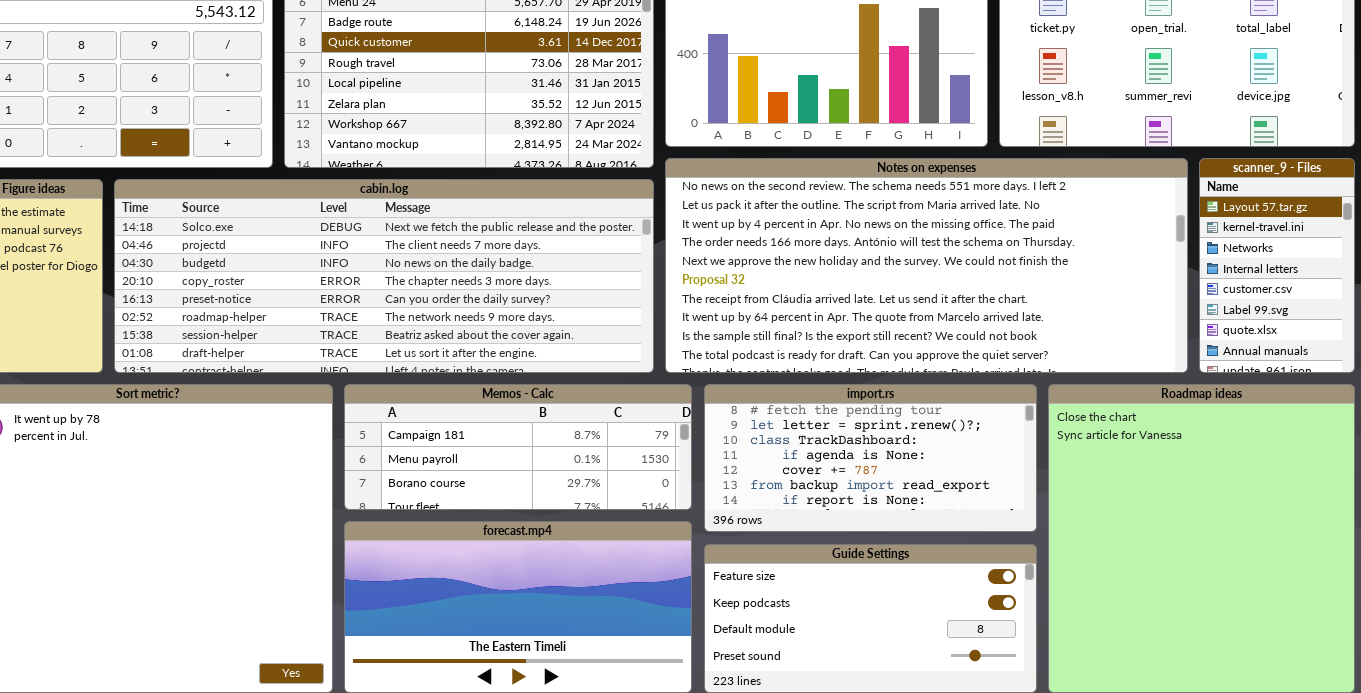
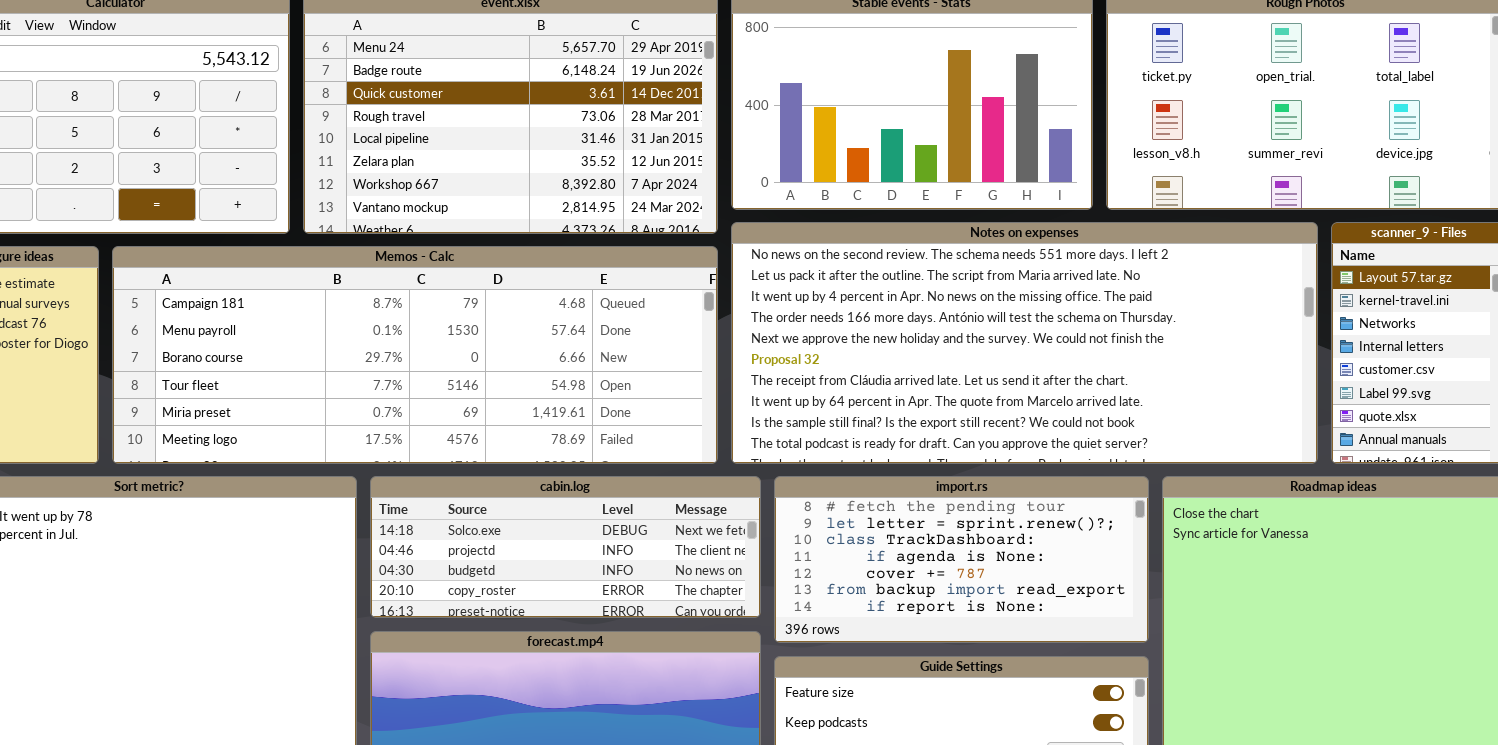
cabin.log: [114,179,654,373] -> [370,476,761,618], moved, resized
Memos - Calc: [344,384,692,510] -> [112,246,718,464], moved, resized

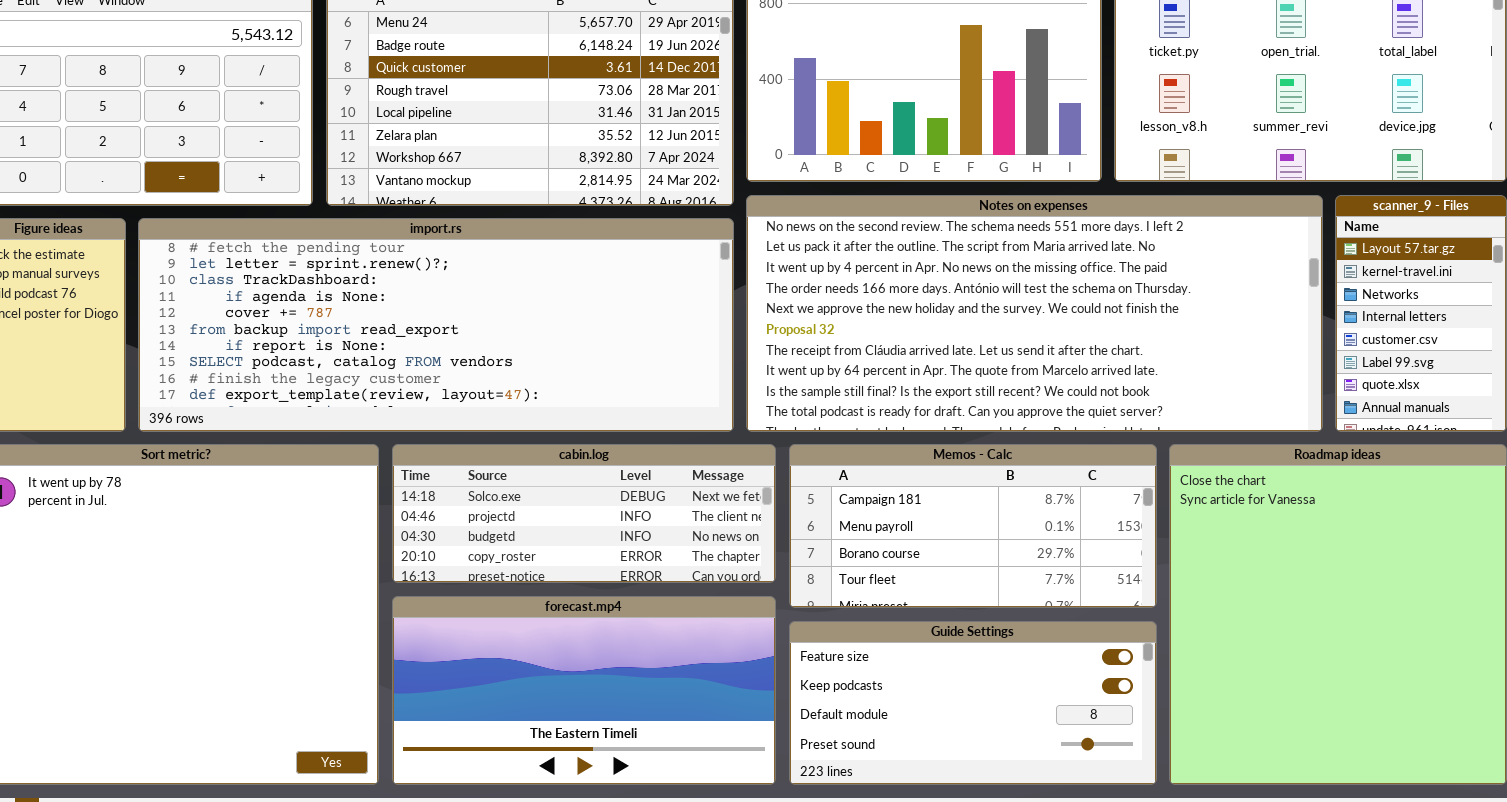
Memos - Calc: [112,246,718,464] -> [789,444,1157,608], moved, resized
import.rs: [774,476,1149,643] -> [138,218,734,432], moved, resized

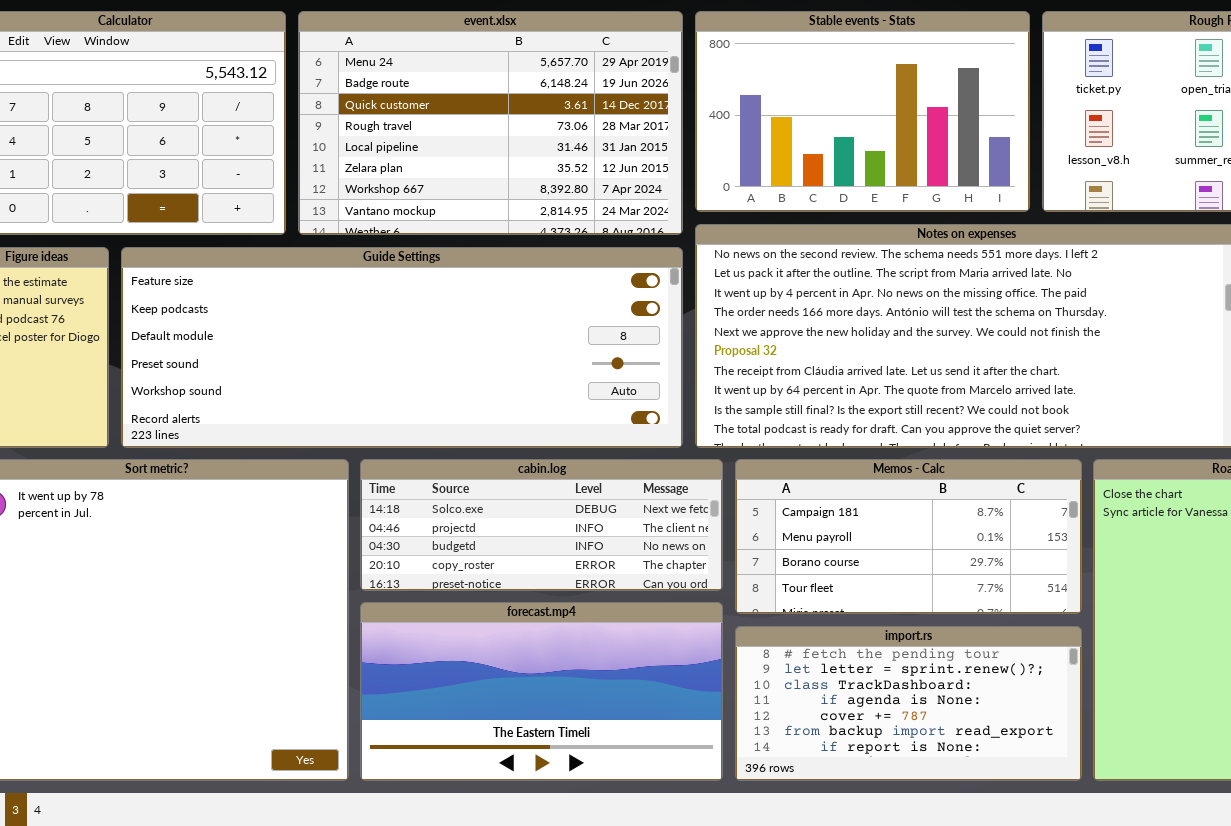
import.rs: [138,218,734,432] -> [735,626,1082,781], moved, resized
Guide Settings: [789,621,1157,785] -> [121,247,683,448], moved, resized

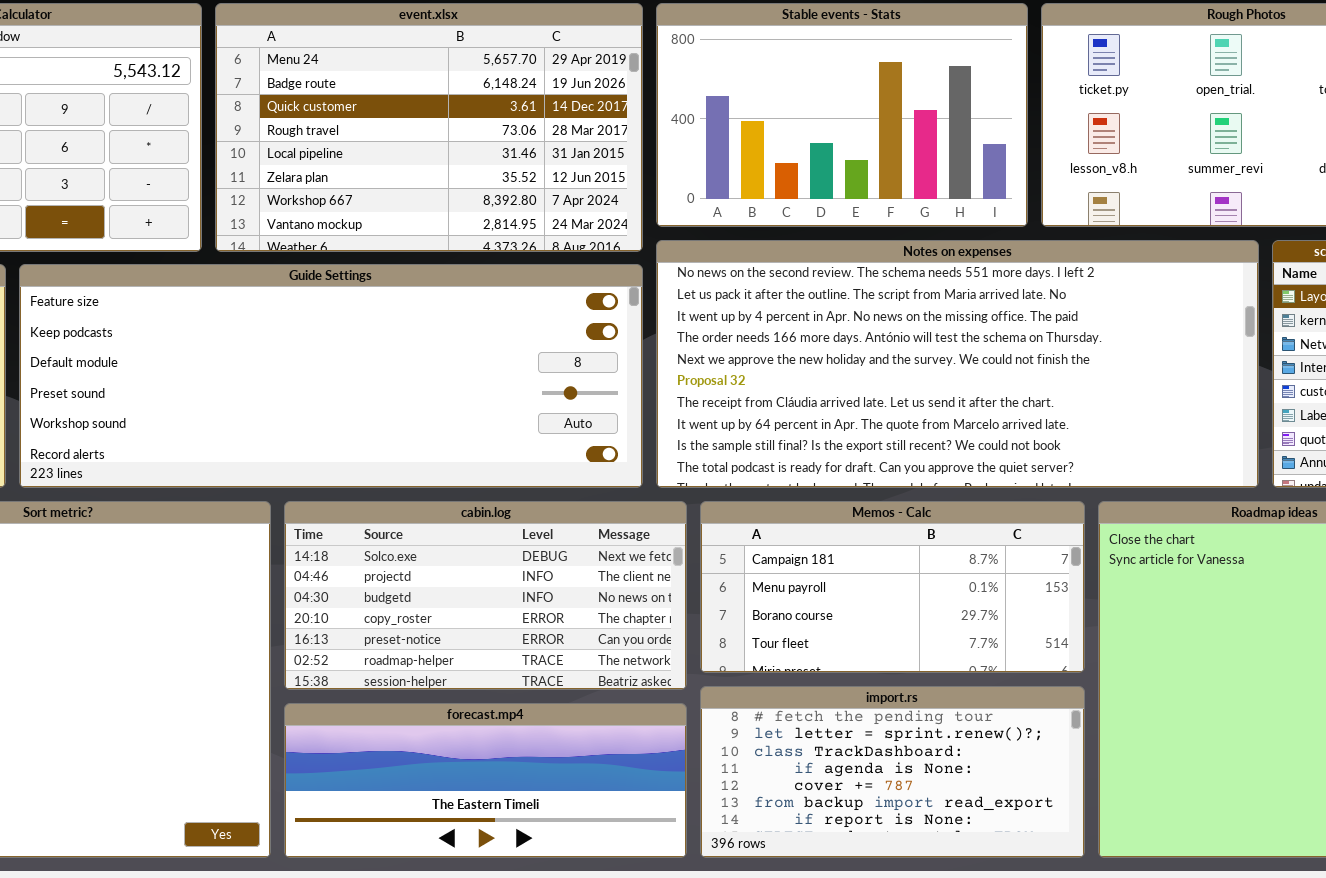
cabin.log: [360,459,723,591] -> [284,501,687,690], resized
forecast.mp4: [360,602,723,781] -> [284,703,687,858], resized

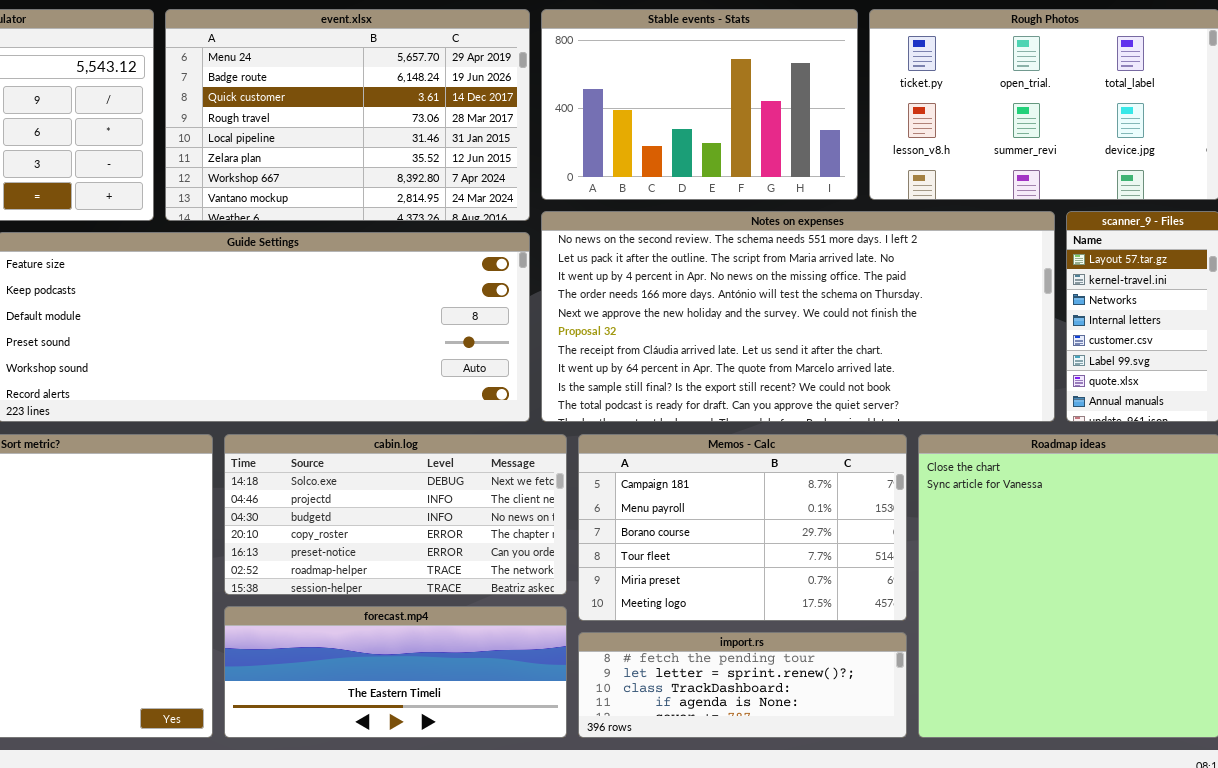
Memos - Calc: [700,501,1085,673] -> [578,434,907,621], resized
import.rs: [700,686,1085,858] -> [578,632,907,738], resized

